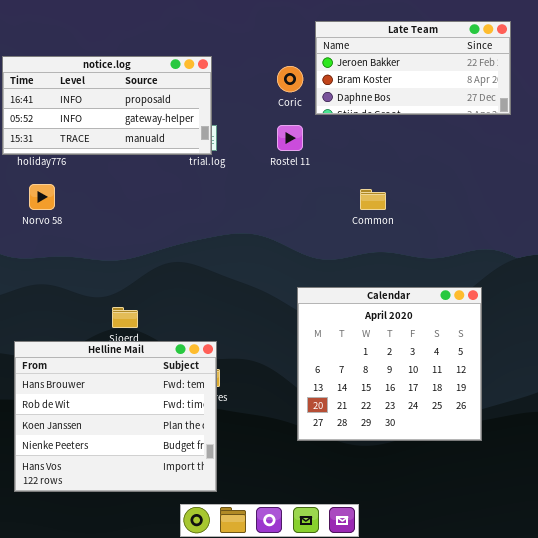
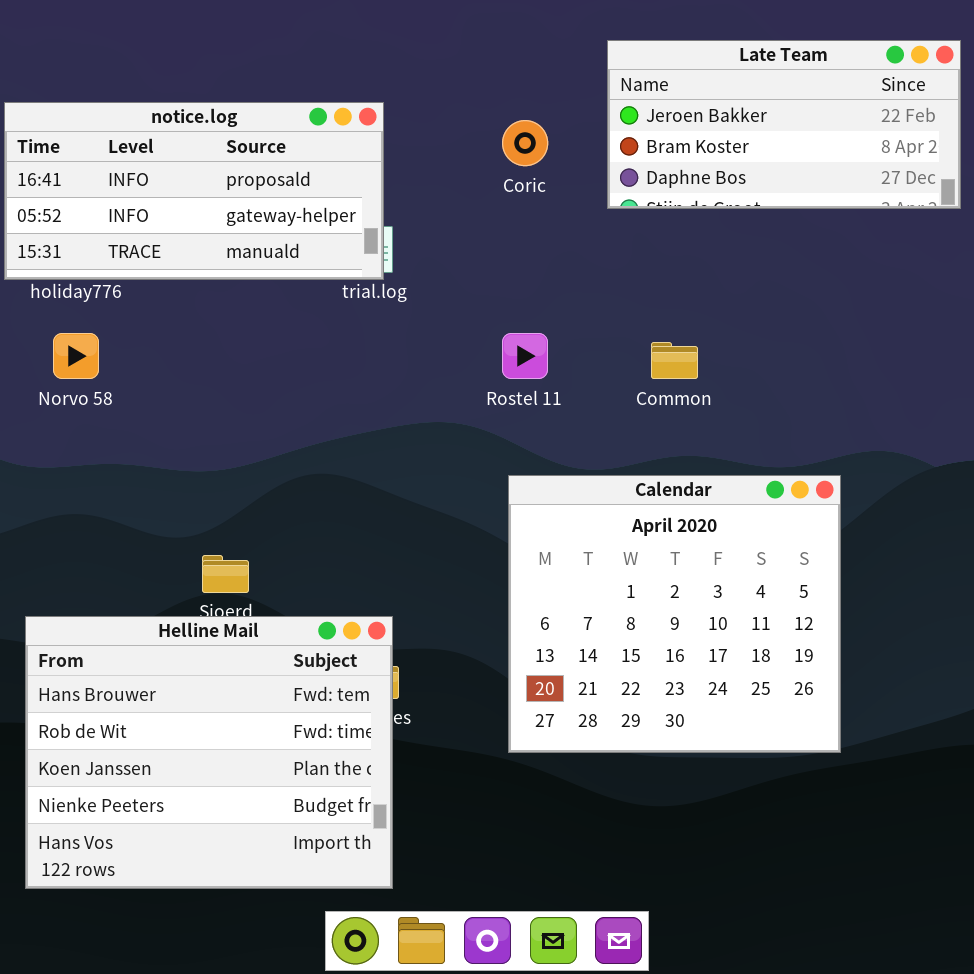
Late Team: [315,21,511,115] -> [607,40,961,209], moved
Rostel 11: [277,125,303,151] -> [502,333,548,379], moved
Calendar: [297,287,482,441] -> [508,475,841,753], moved

